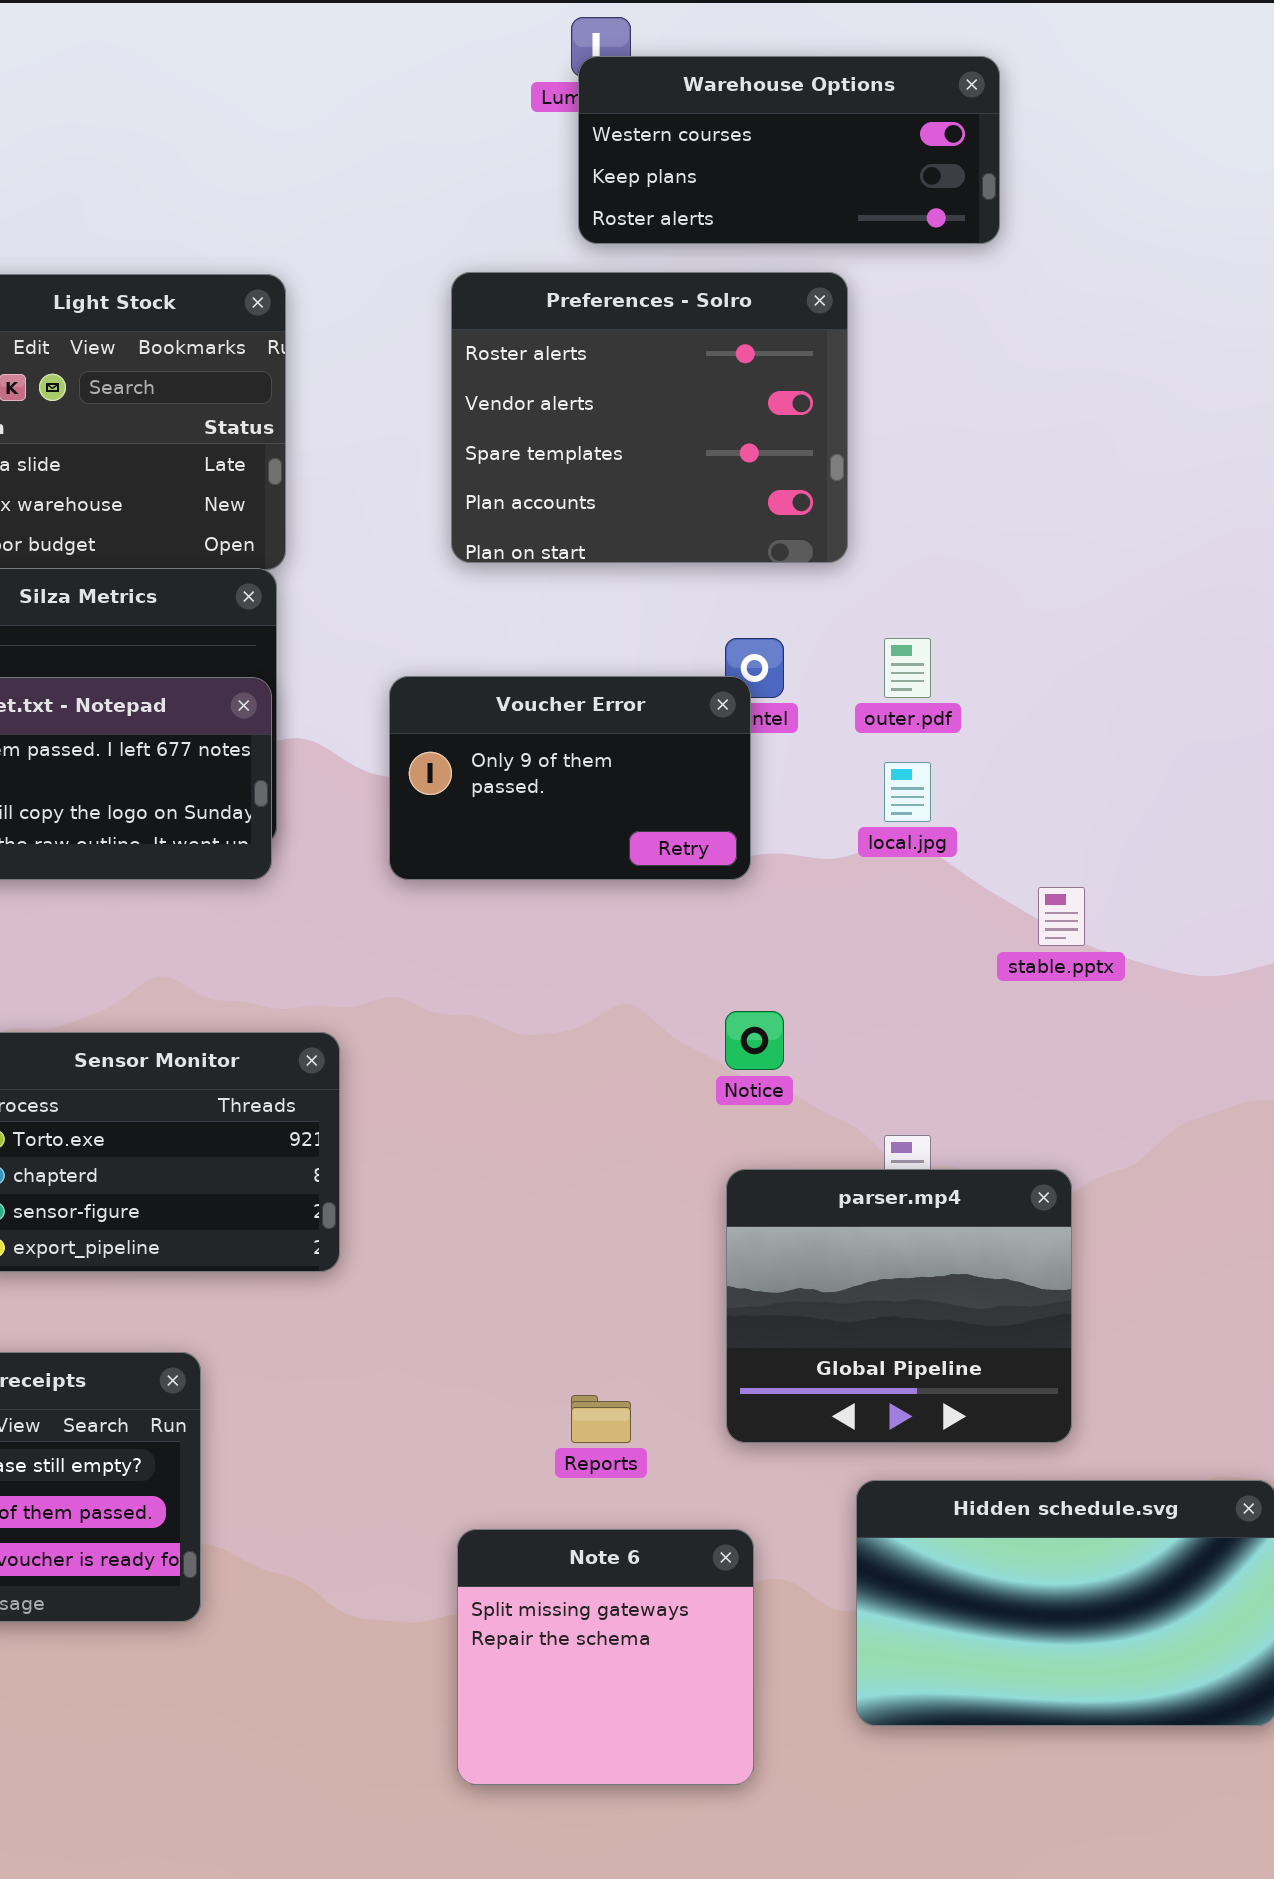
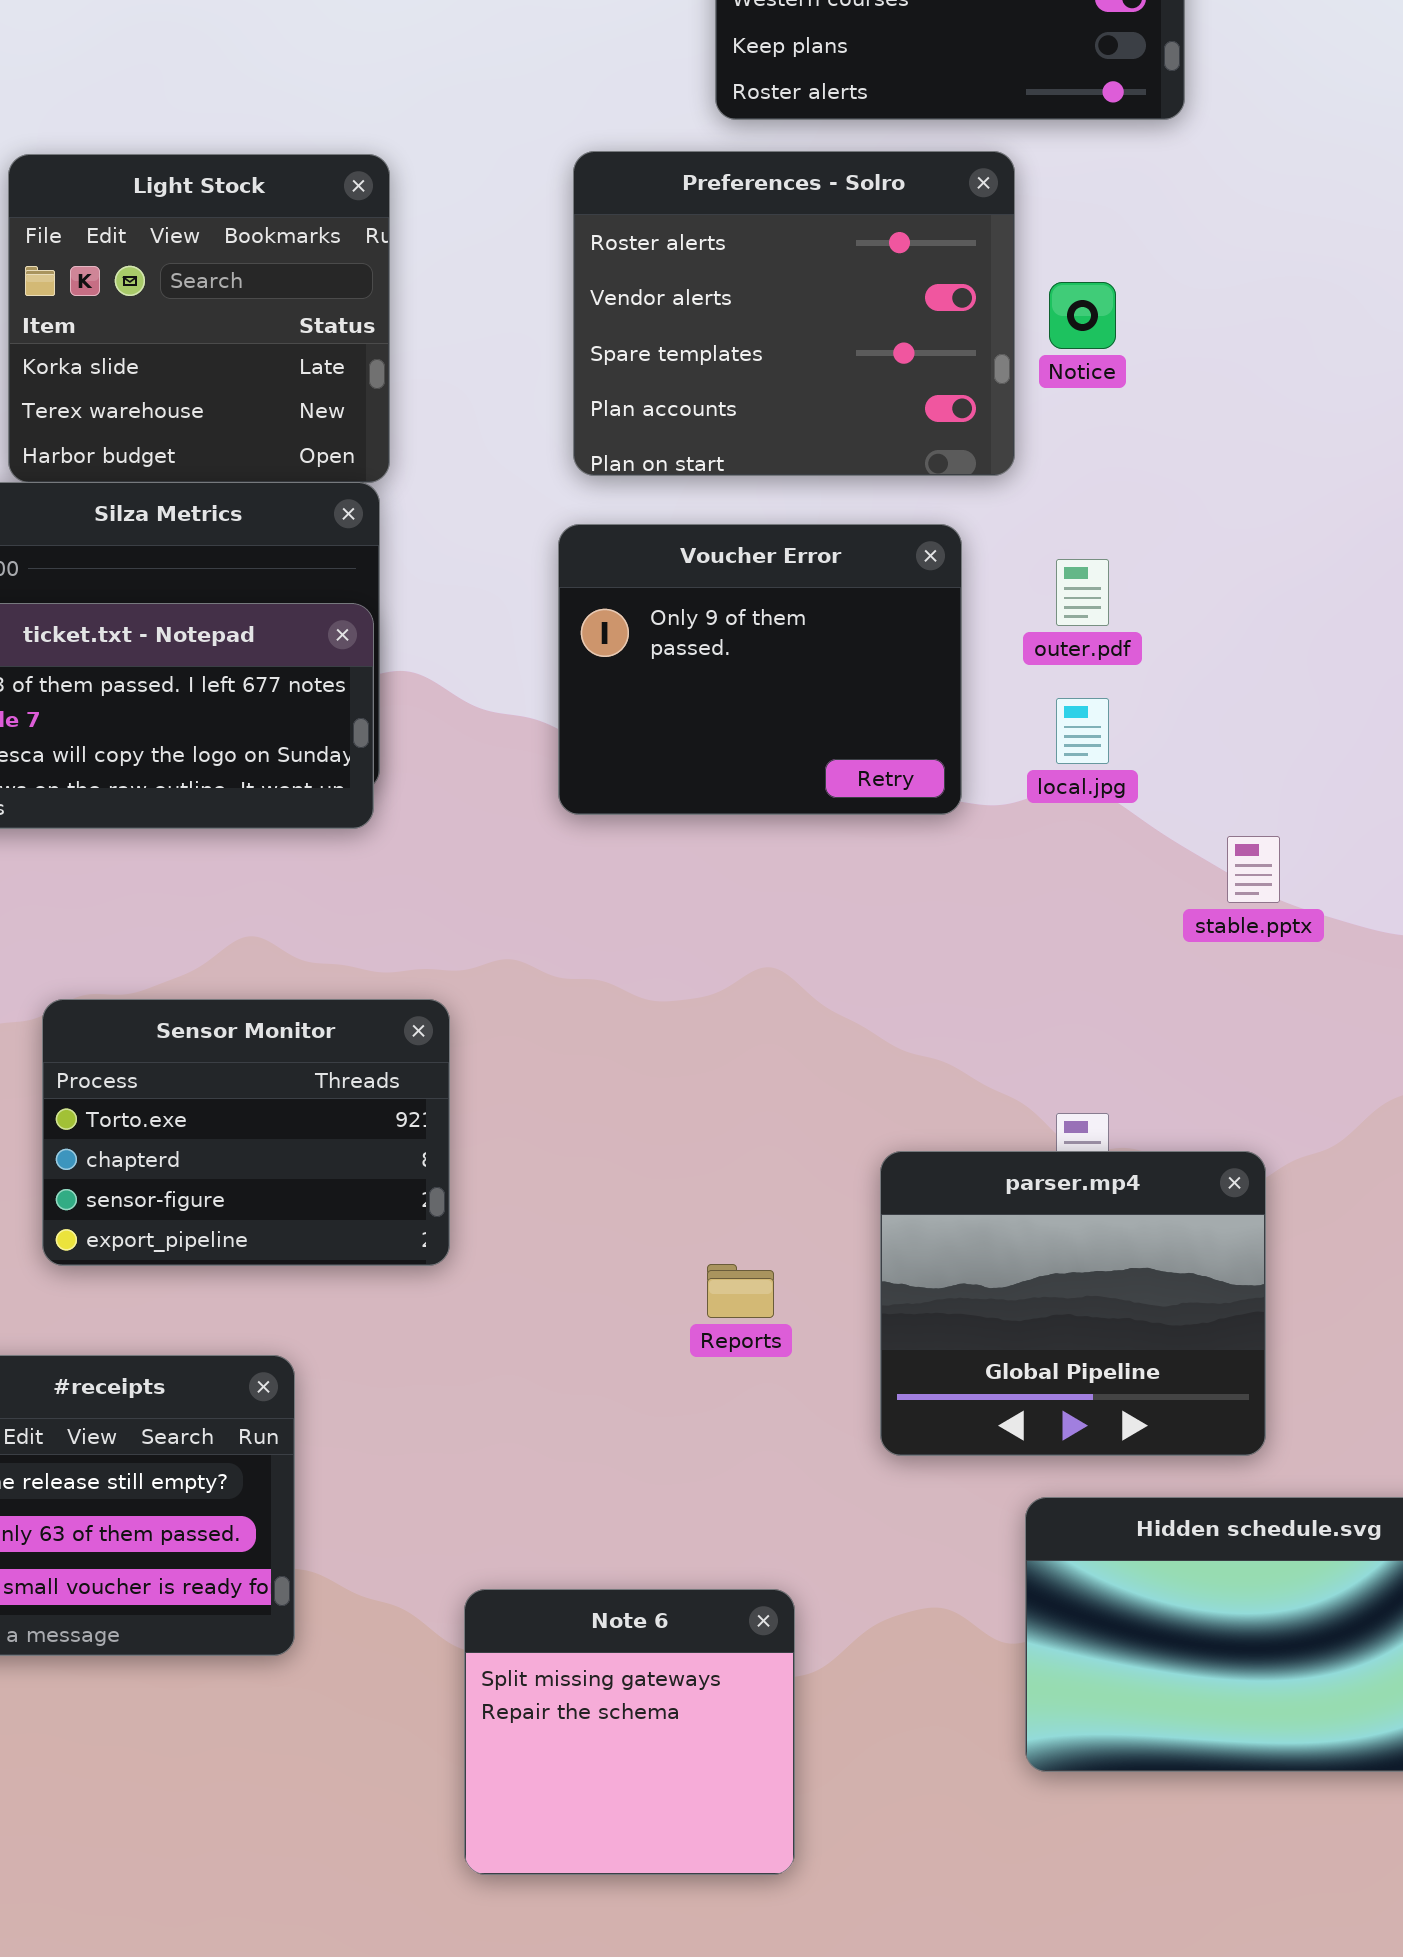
Voucher Error: [389,676,751,880] -> [558,524,962,815], moved, resized
Notice: [725,1011,784,1070] -> [1049,282,1116,349], moved
Reports: [571,1395,631,1443] -> [707,1264,774,1318], moved
Note 6: [457,1529,754,1785] -> [464,1589,795,1875], moved

